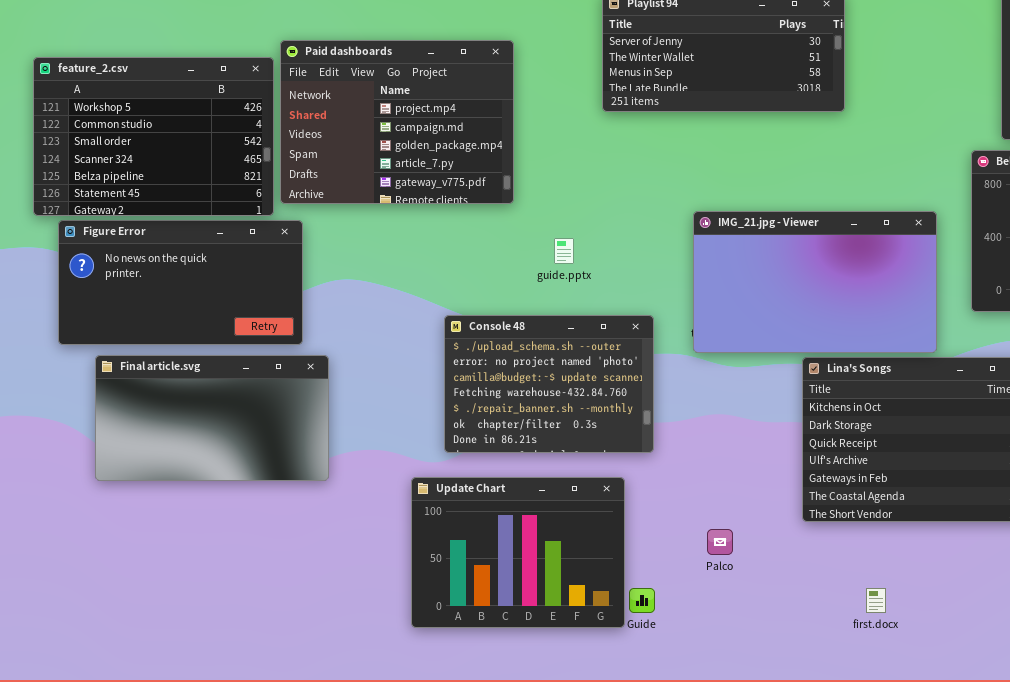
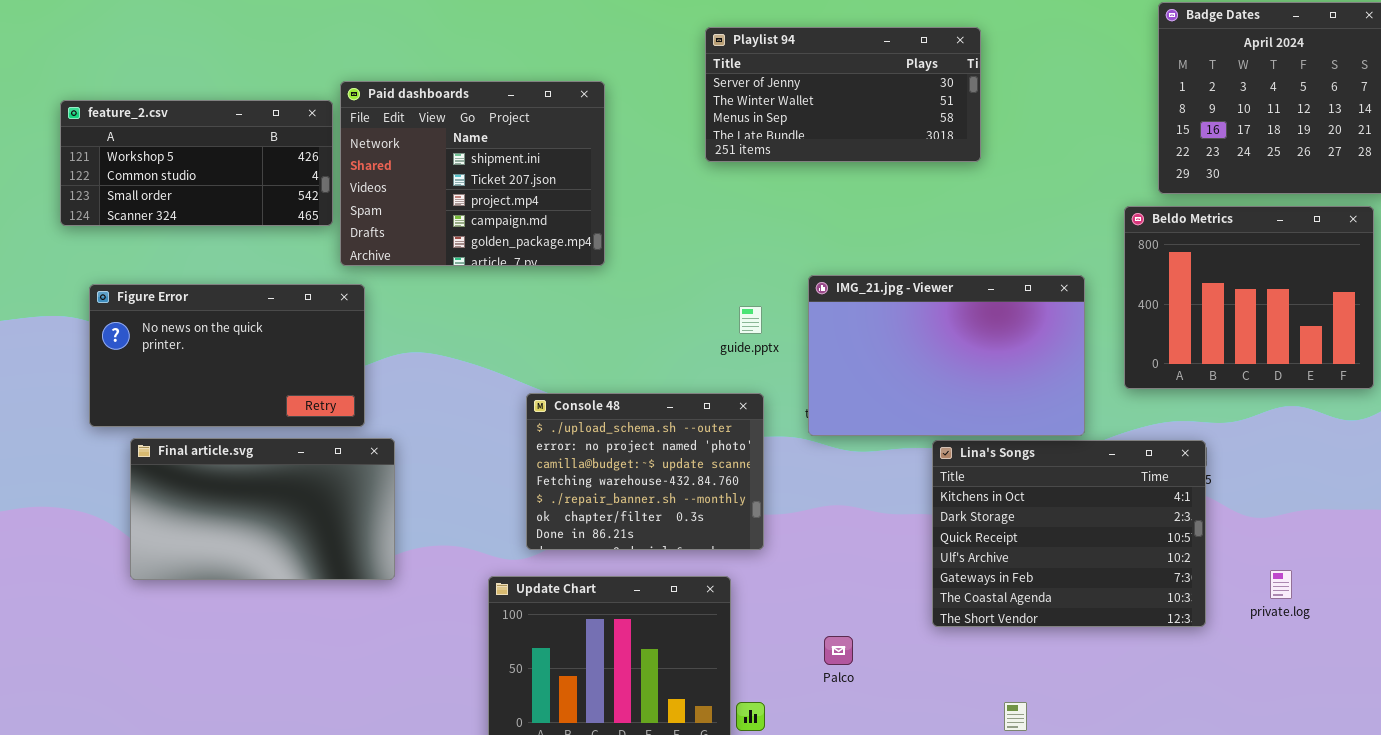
Paid dashboards: [280,40,514,204] -> [340,81,605,266], scrolled up 2 rows
feature_2.csv: [33,57,274,216] -> [60,100,333,226], resized
guide.pptx: [554,238,574,264] -> [739,306,762,334], moved

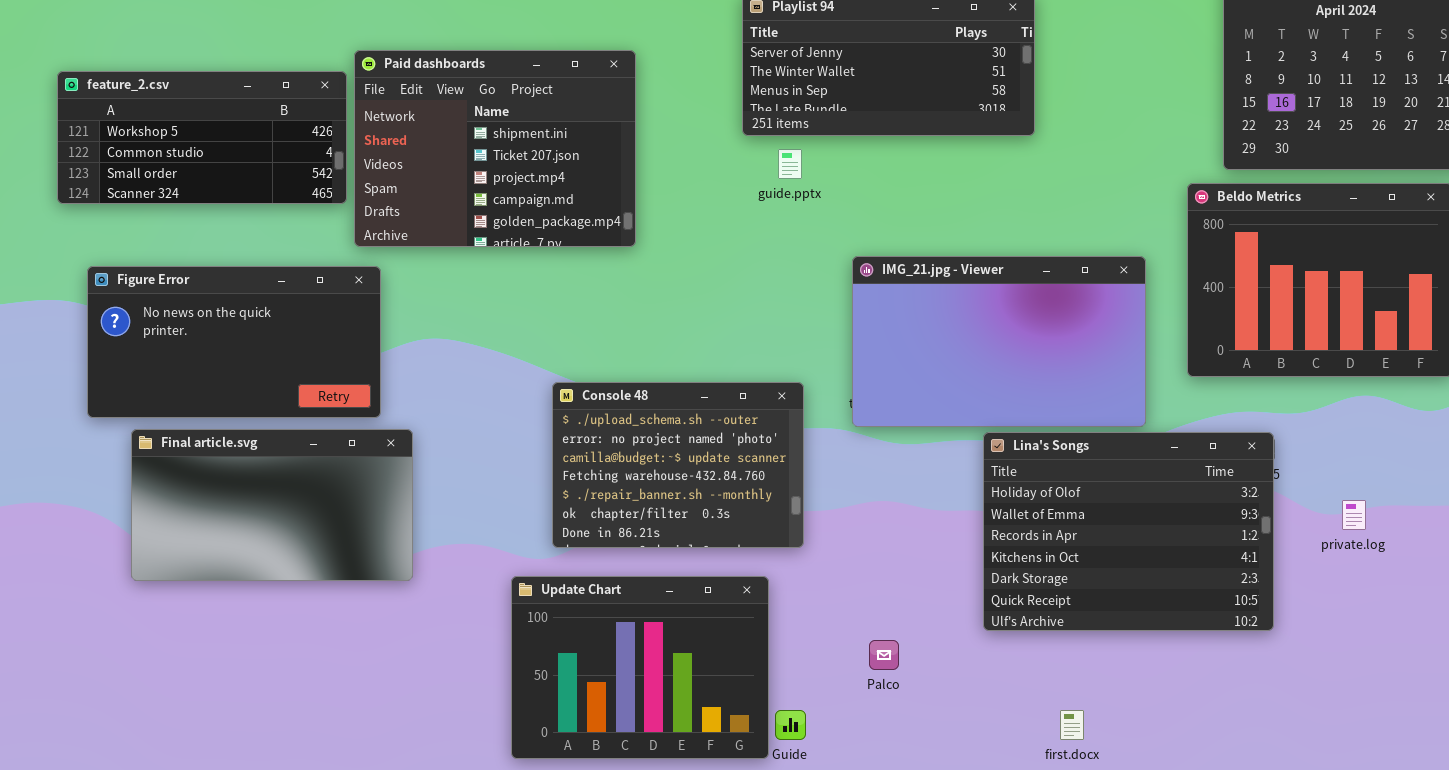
guide.pptx: [739,306,762,334] -> [778,149,802,179], moved
Lina's Songs: [932,440,1206,627] -> [983,432,1274,631], scrolled up 3 rows
private.log: [1270,570,1292,599] -> [1342,500,1366,530], moved

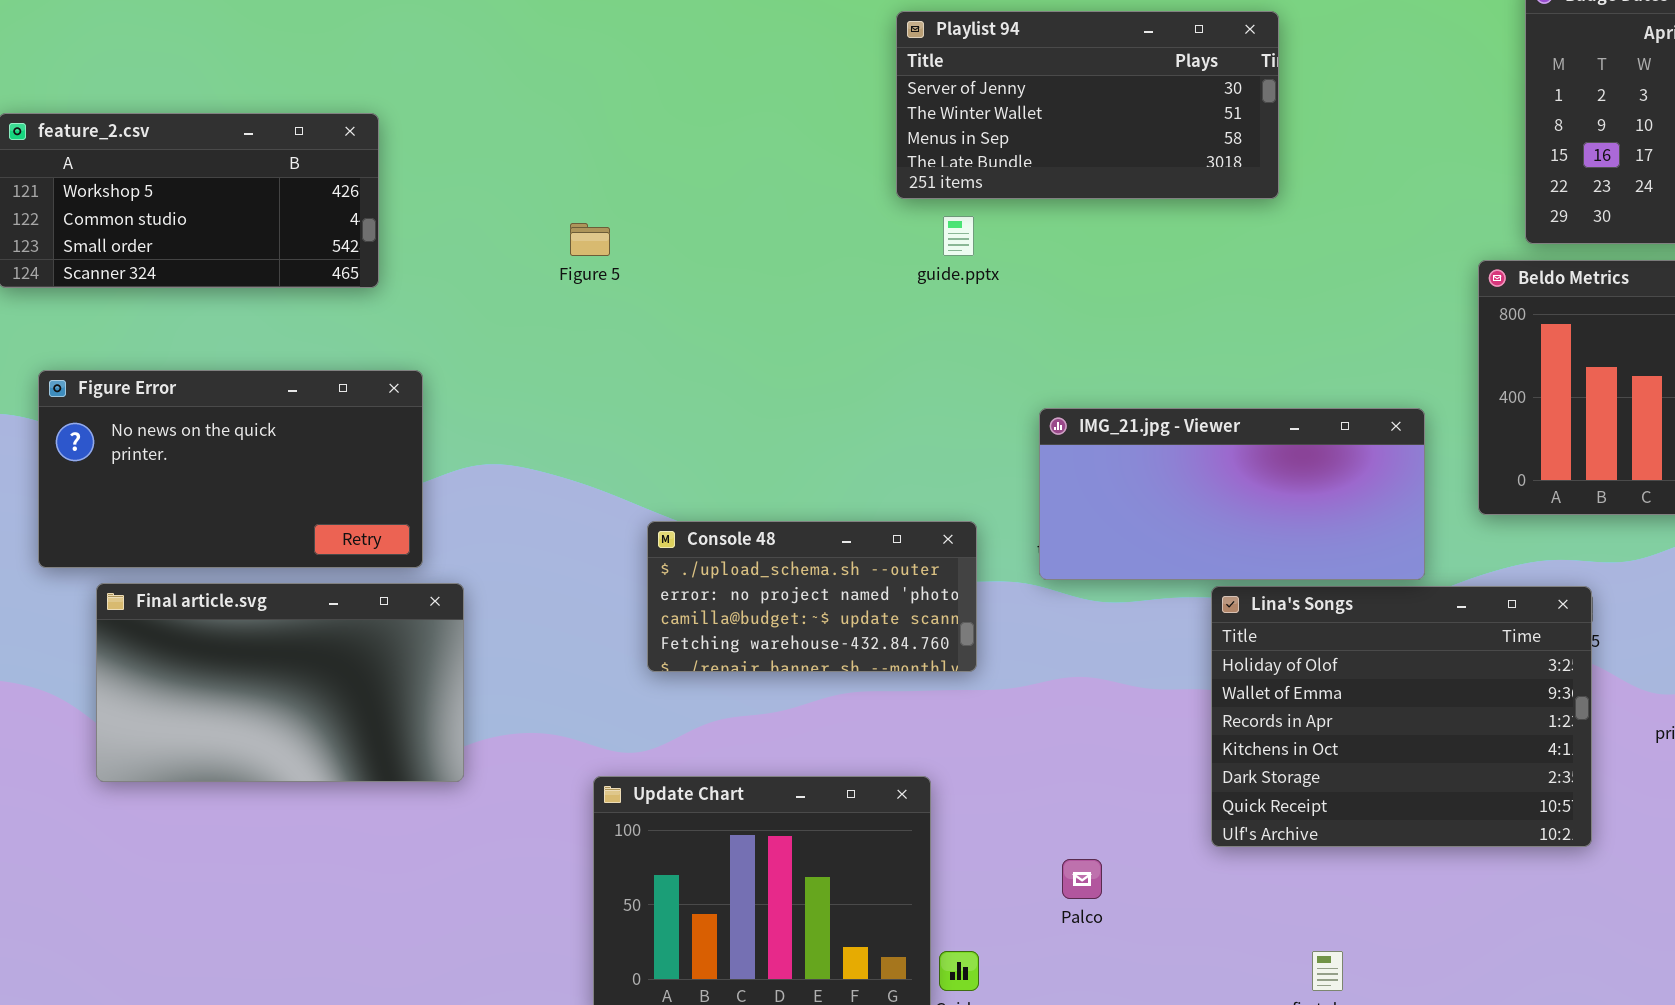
Paid dashboards: [354,50,636,247] -> none, closed
IMG_21.jpg - Viewer: [852,256,1146,427] -> [1039,408,1425,580], resized
Console 48: [552,382,804,548] -> [647,521,977,672], resized

